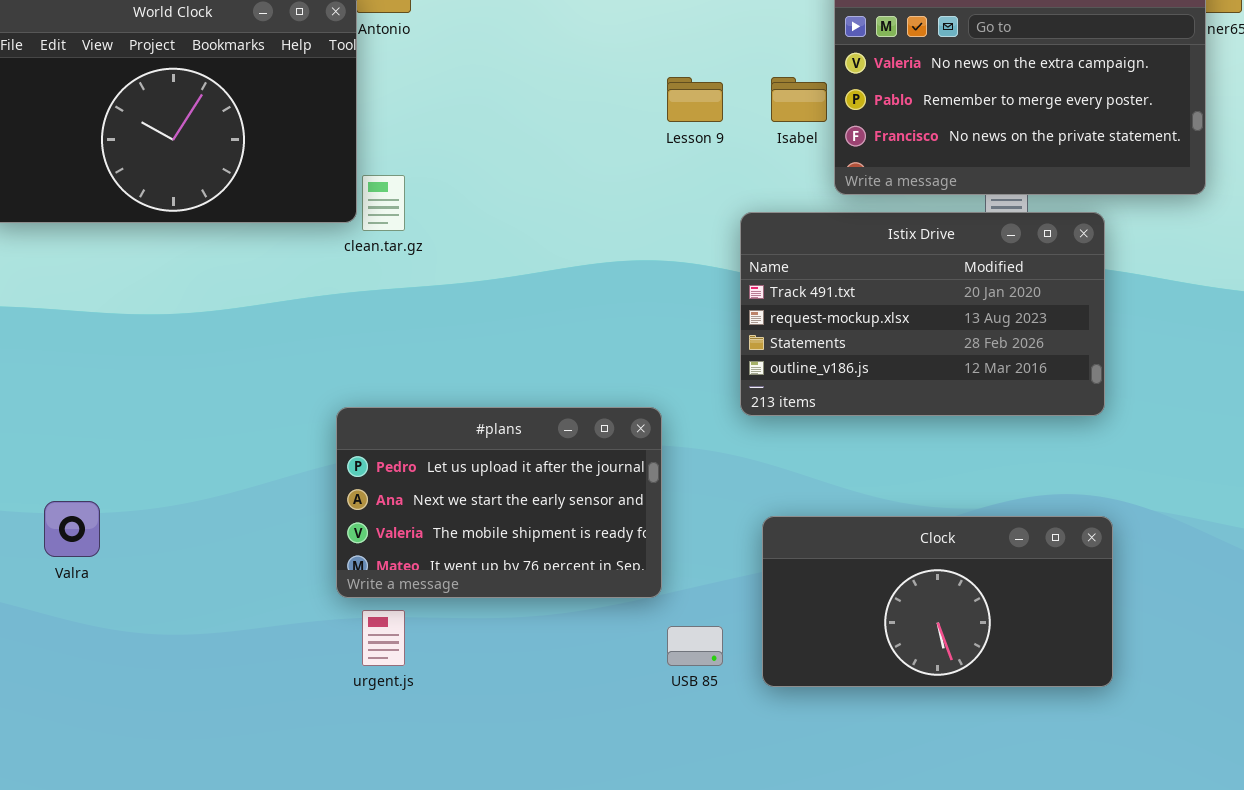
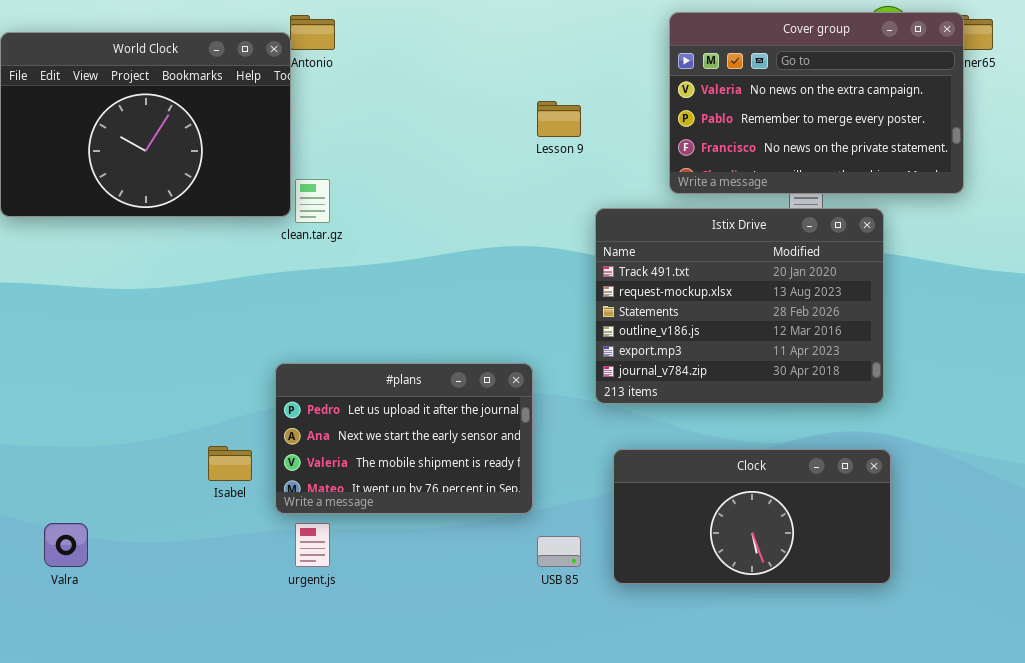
Isabel: [771,77,827,122] -> [208,446,252,481], moved
Istix Drive: [740,212,1105,416] -> [595,208,884,404], resized
Valra: [44,501,100,557] -> [44,523,88,567], moved

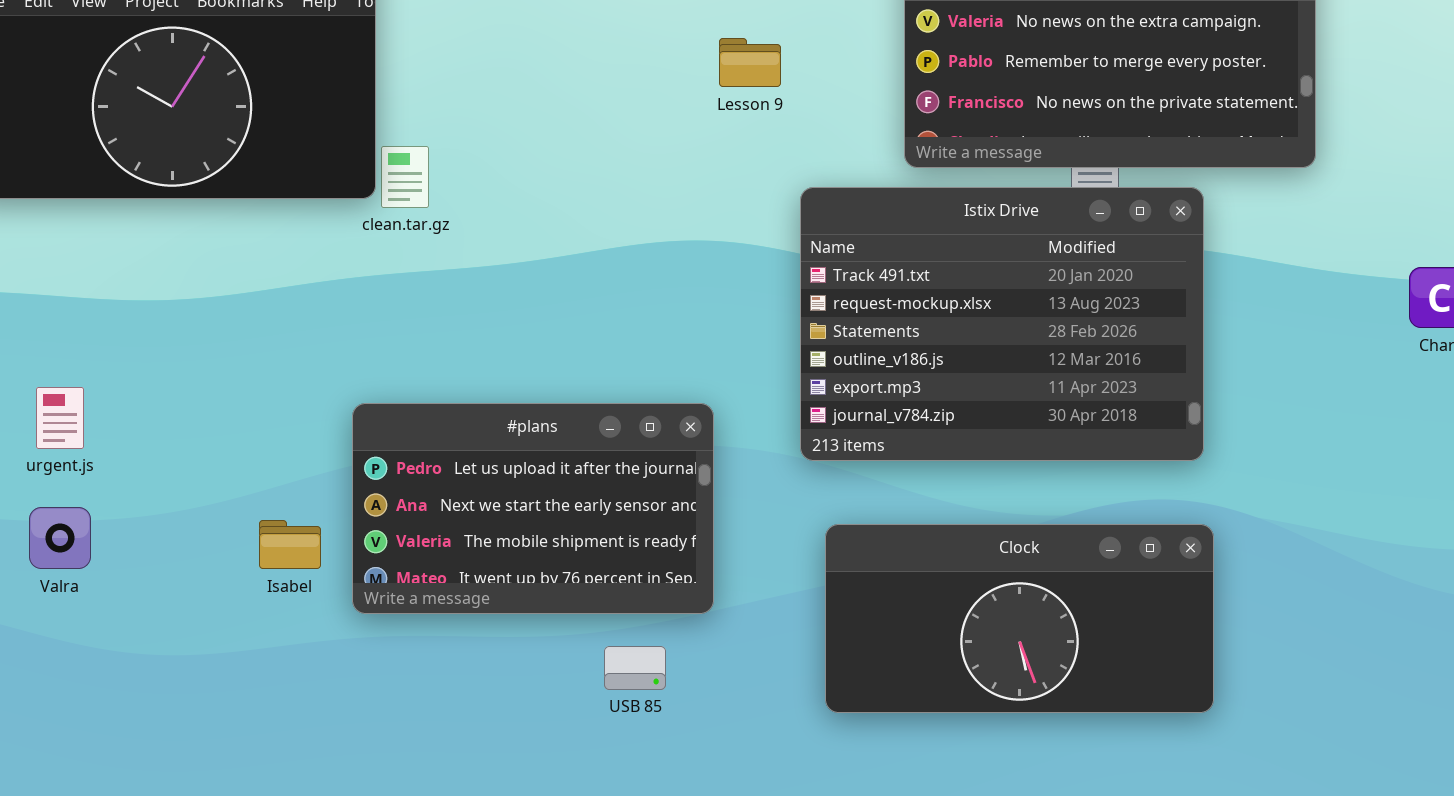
Valra: [44,523,88,567] -> [29,507,91,569], moved
urgent.js: [295,523,330,567] -> [36,387,84,449], moved
USB 85: [537,536,581,567] -> [604,646,666,690], moved

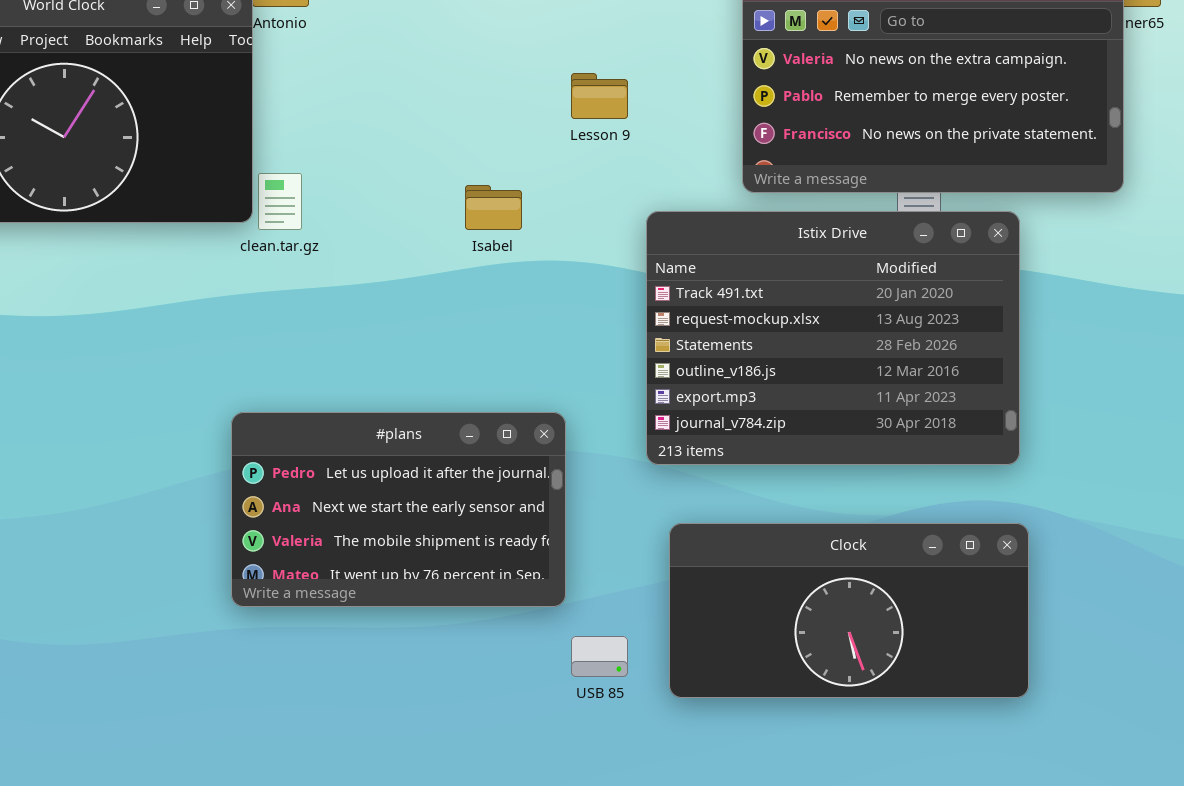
Isabel: [259,520,321,569] -> [465,185,522,230], moved
USB 85: [604,646,666,690] -> [571,636,628,677], moved

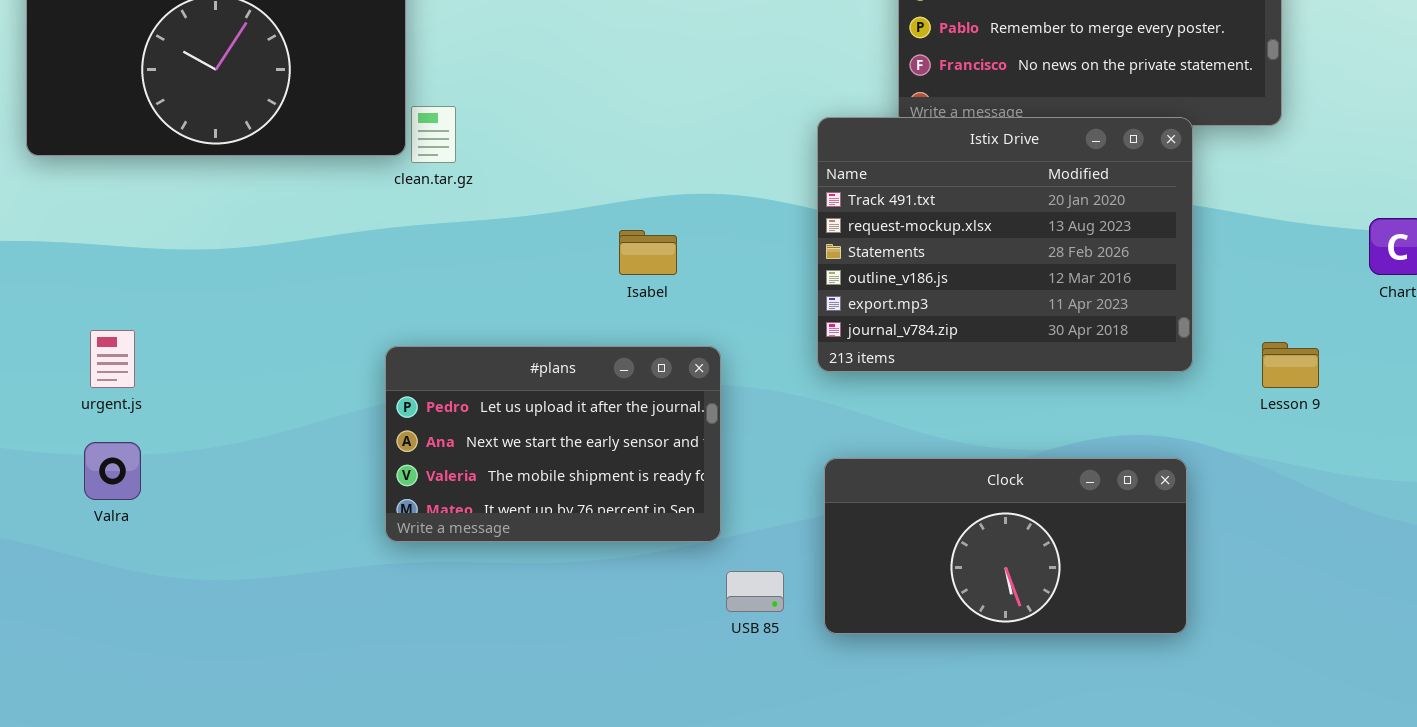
Lesson 9: [571,73,628,119] -> [1262,342,1319,388], moved
Isabel: [465,185,522,230] -> [619,230,677,275], moved
Istix Drive: [646,211,1020,465] -> [817,117,1193,372], moved

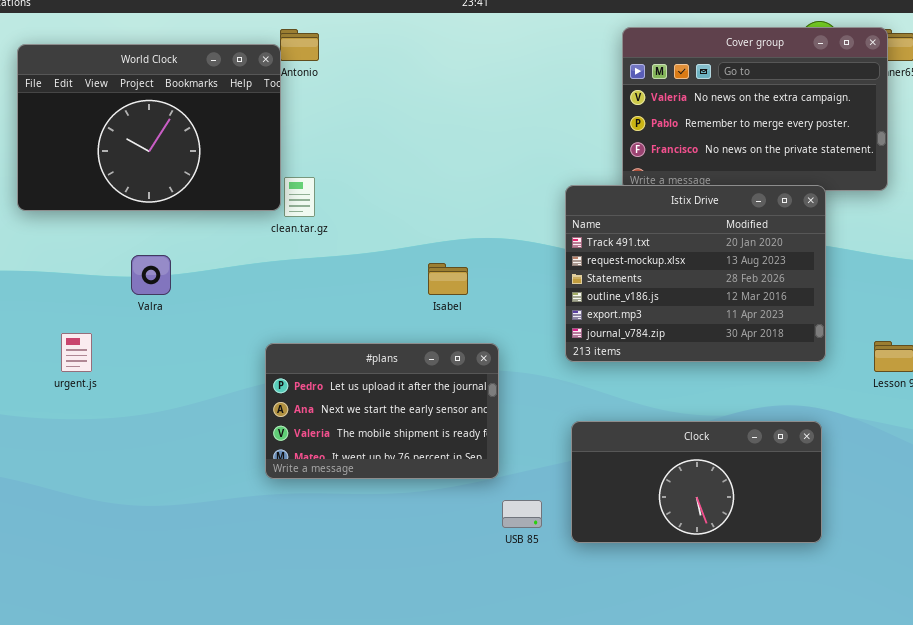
Valra: [84,442,141,500] -> [131,255,171,295], moved

